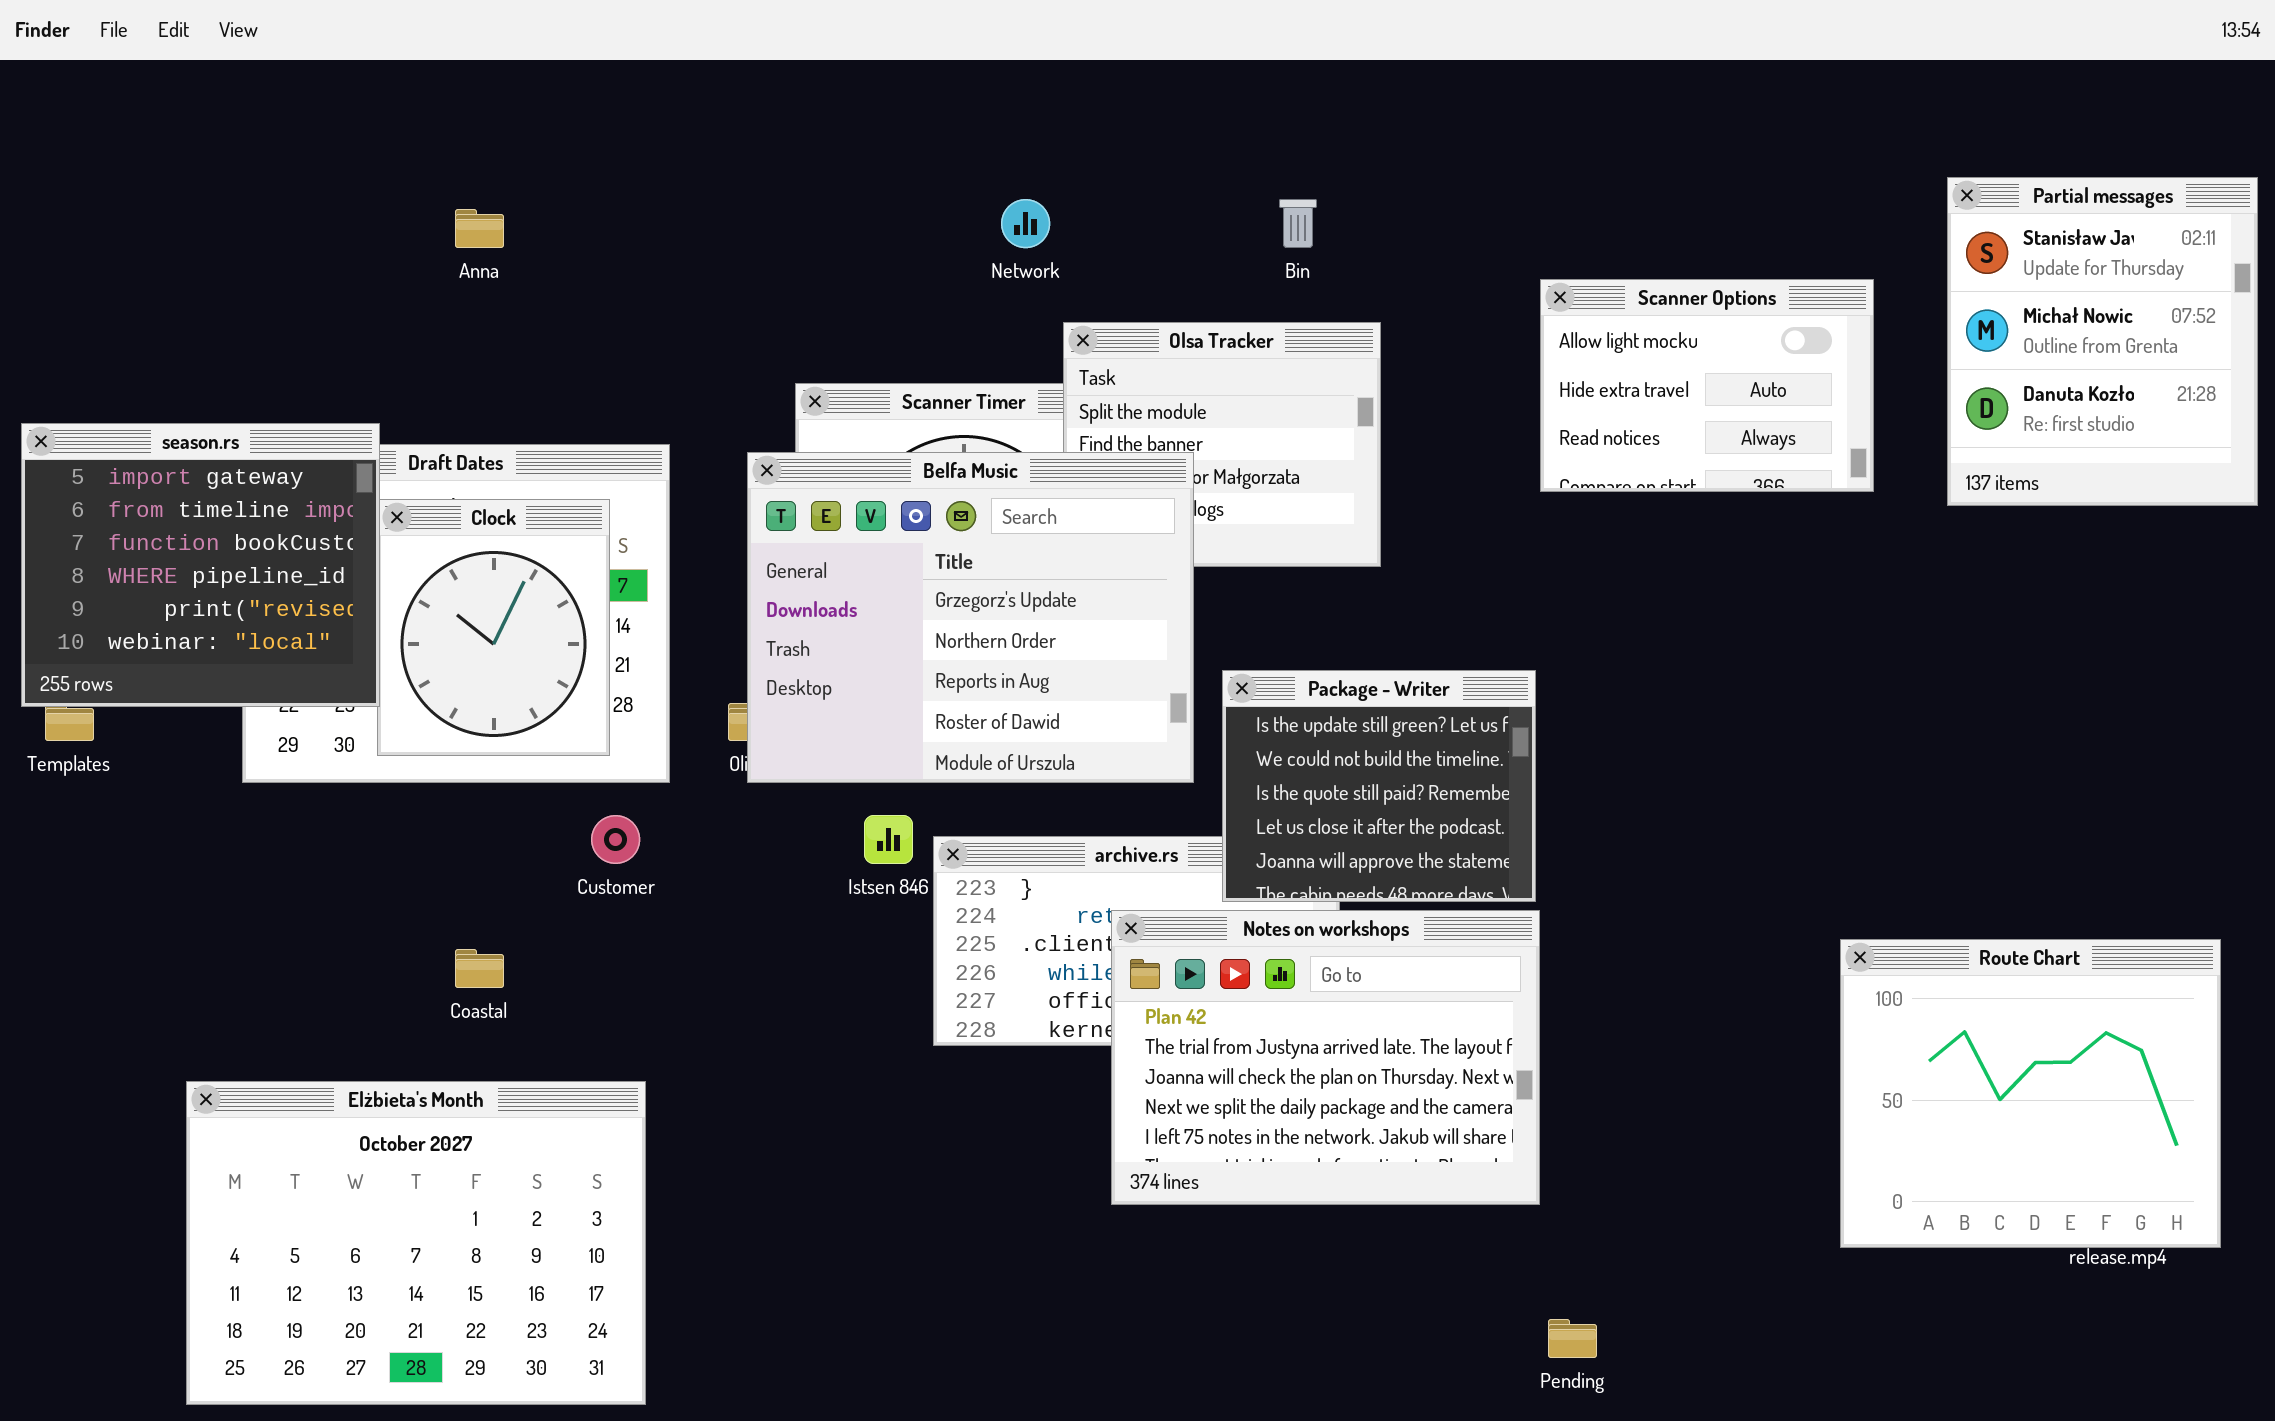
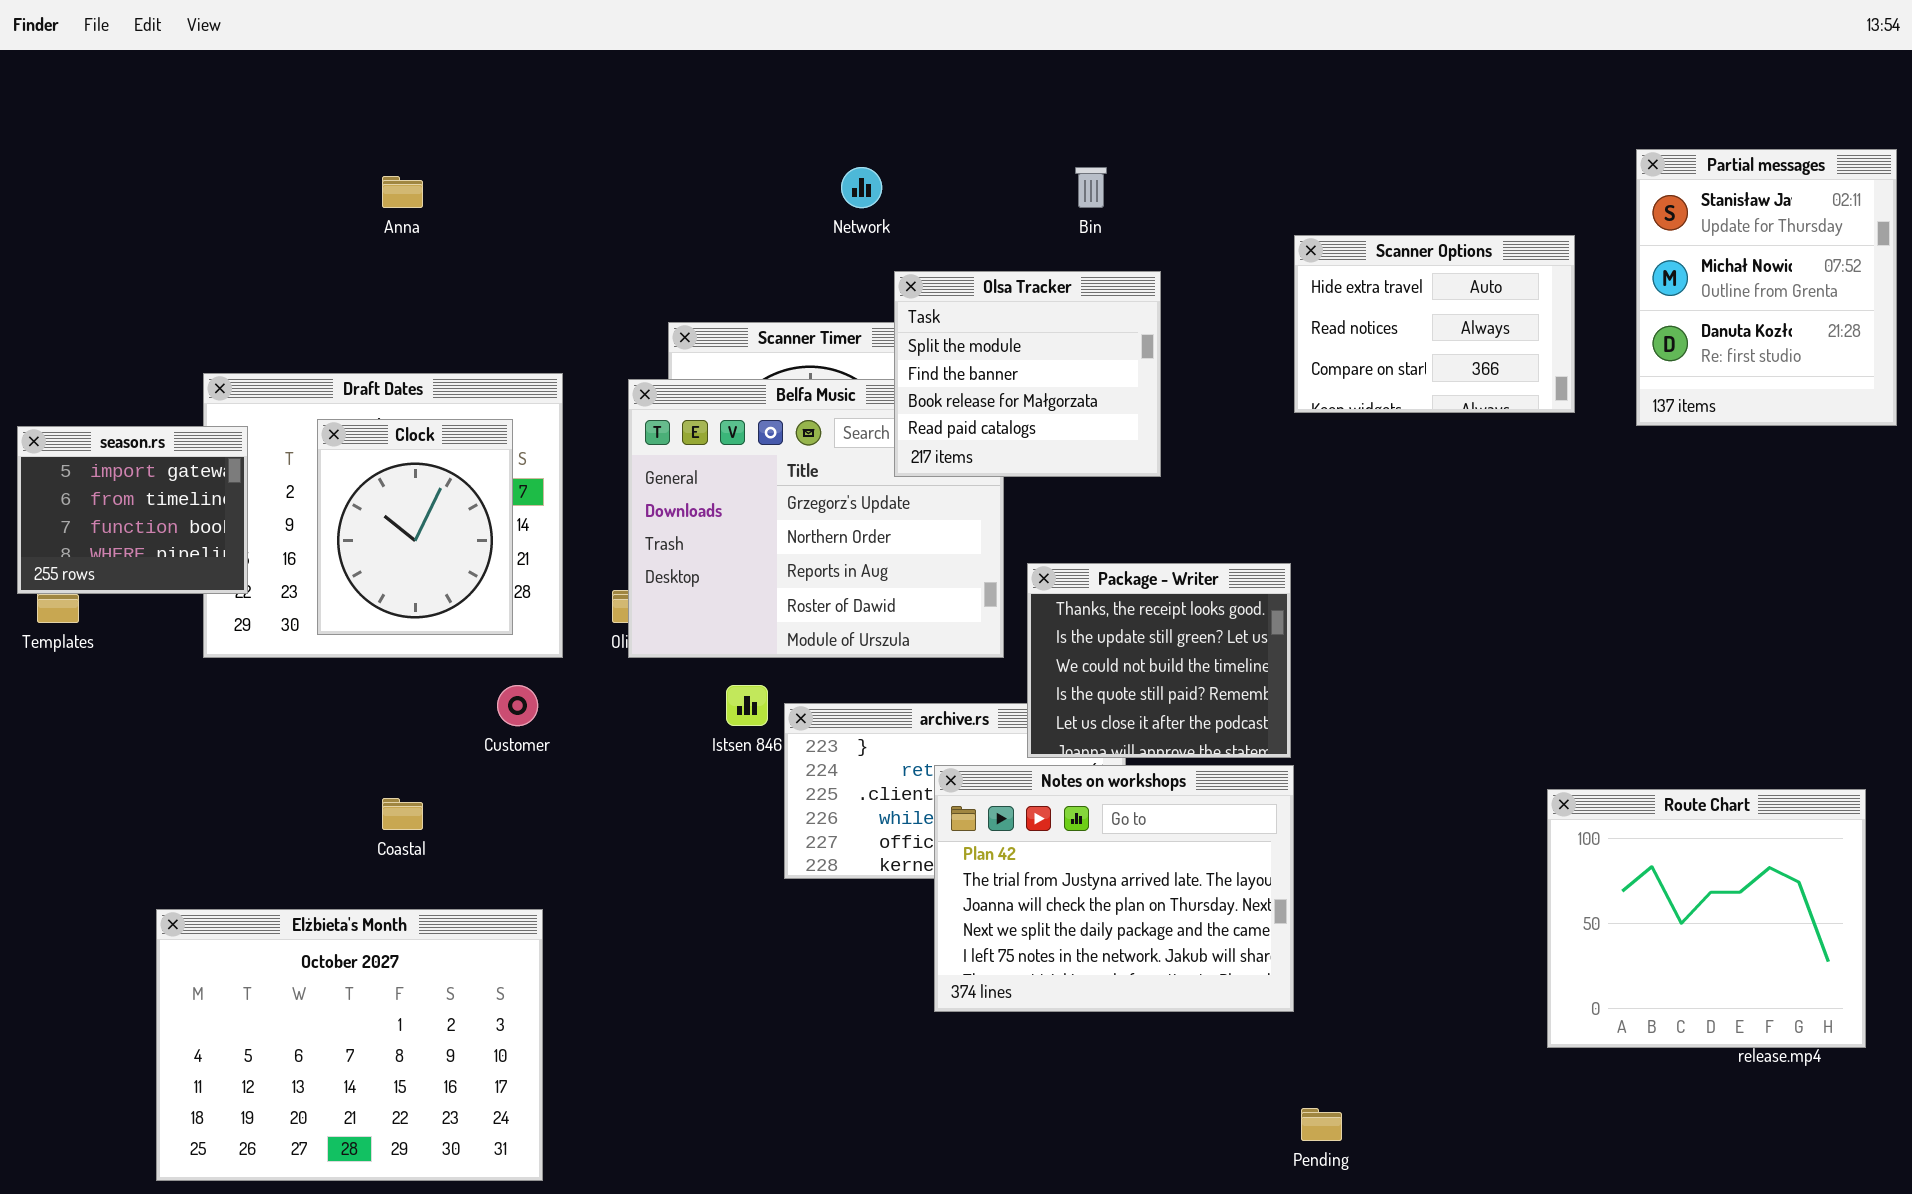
Scanner Options: [1540,279,1874,492] -> [1294,235,1575,413], scrolled down 1 row
Olsa Tracker: [1063,322,1381,567] -> [894,271,1161,477], raised
season.rs: [21,423,380,707] -> [17,426,248,594], resized
Package - Writer: [1222,670,1536,902] -> [1027,563,1291,758], scrolled up 1 row

